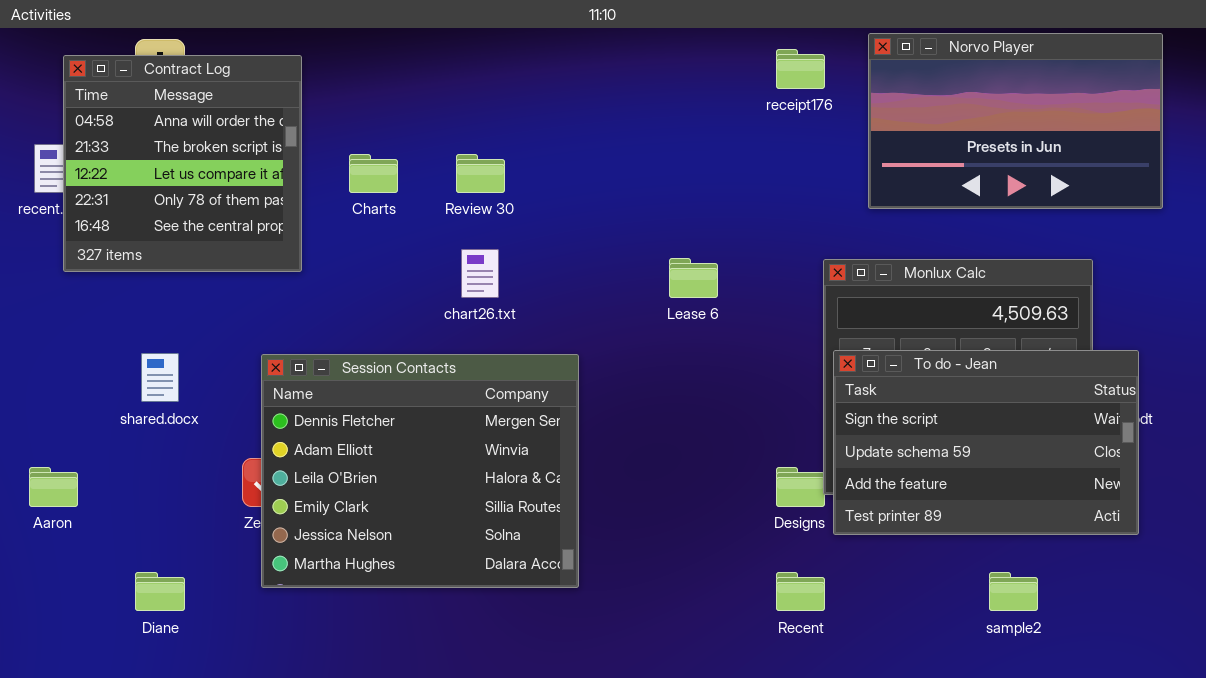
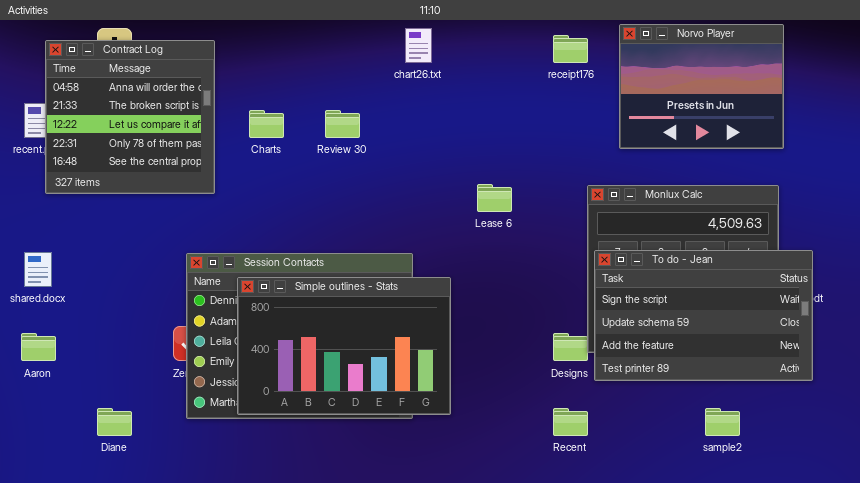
Norvo Player: [868,33,1163,209] -> [619,24,784,149], resized
chart26.txt: [461,249,499,298] -> [405,28,432,63], moved
shared.docx: [141,353,179,402] -> [24,252,52,287], moved
Simple outlines - Stats: none -> [237,277,451,415], opened

